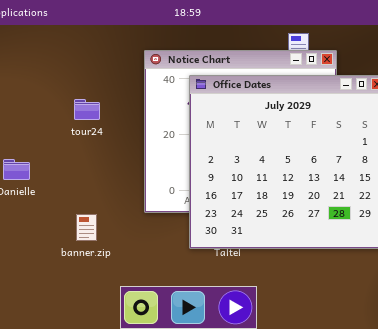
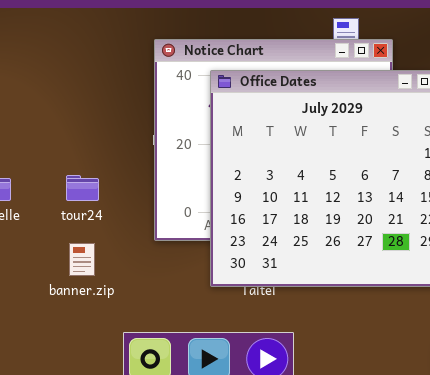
tour24: [74,99,100,120] -> [66,175,99,201], moved

